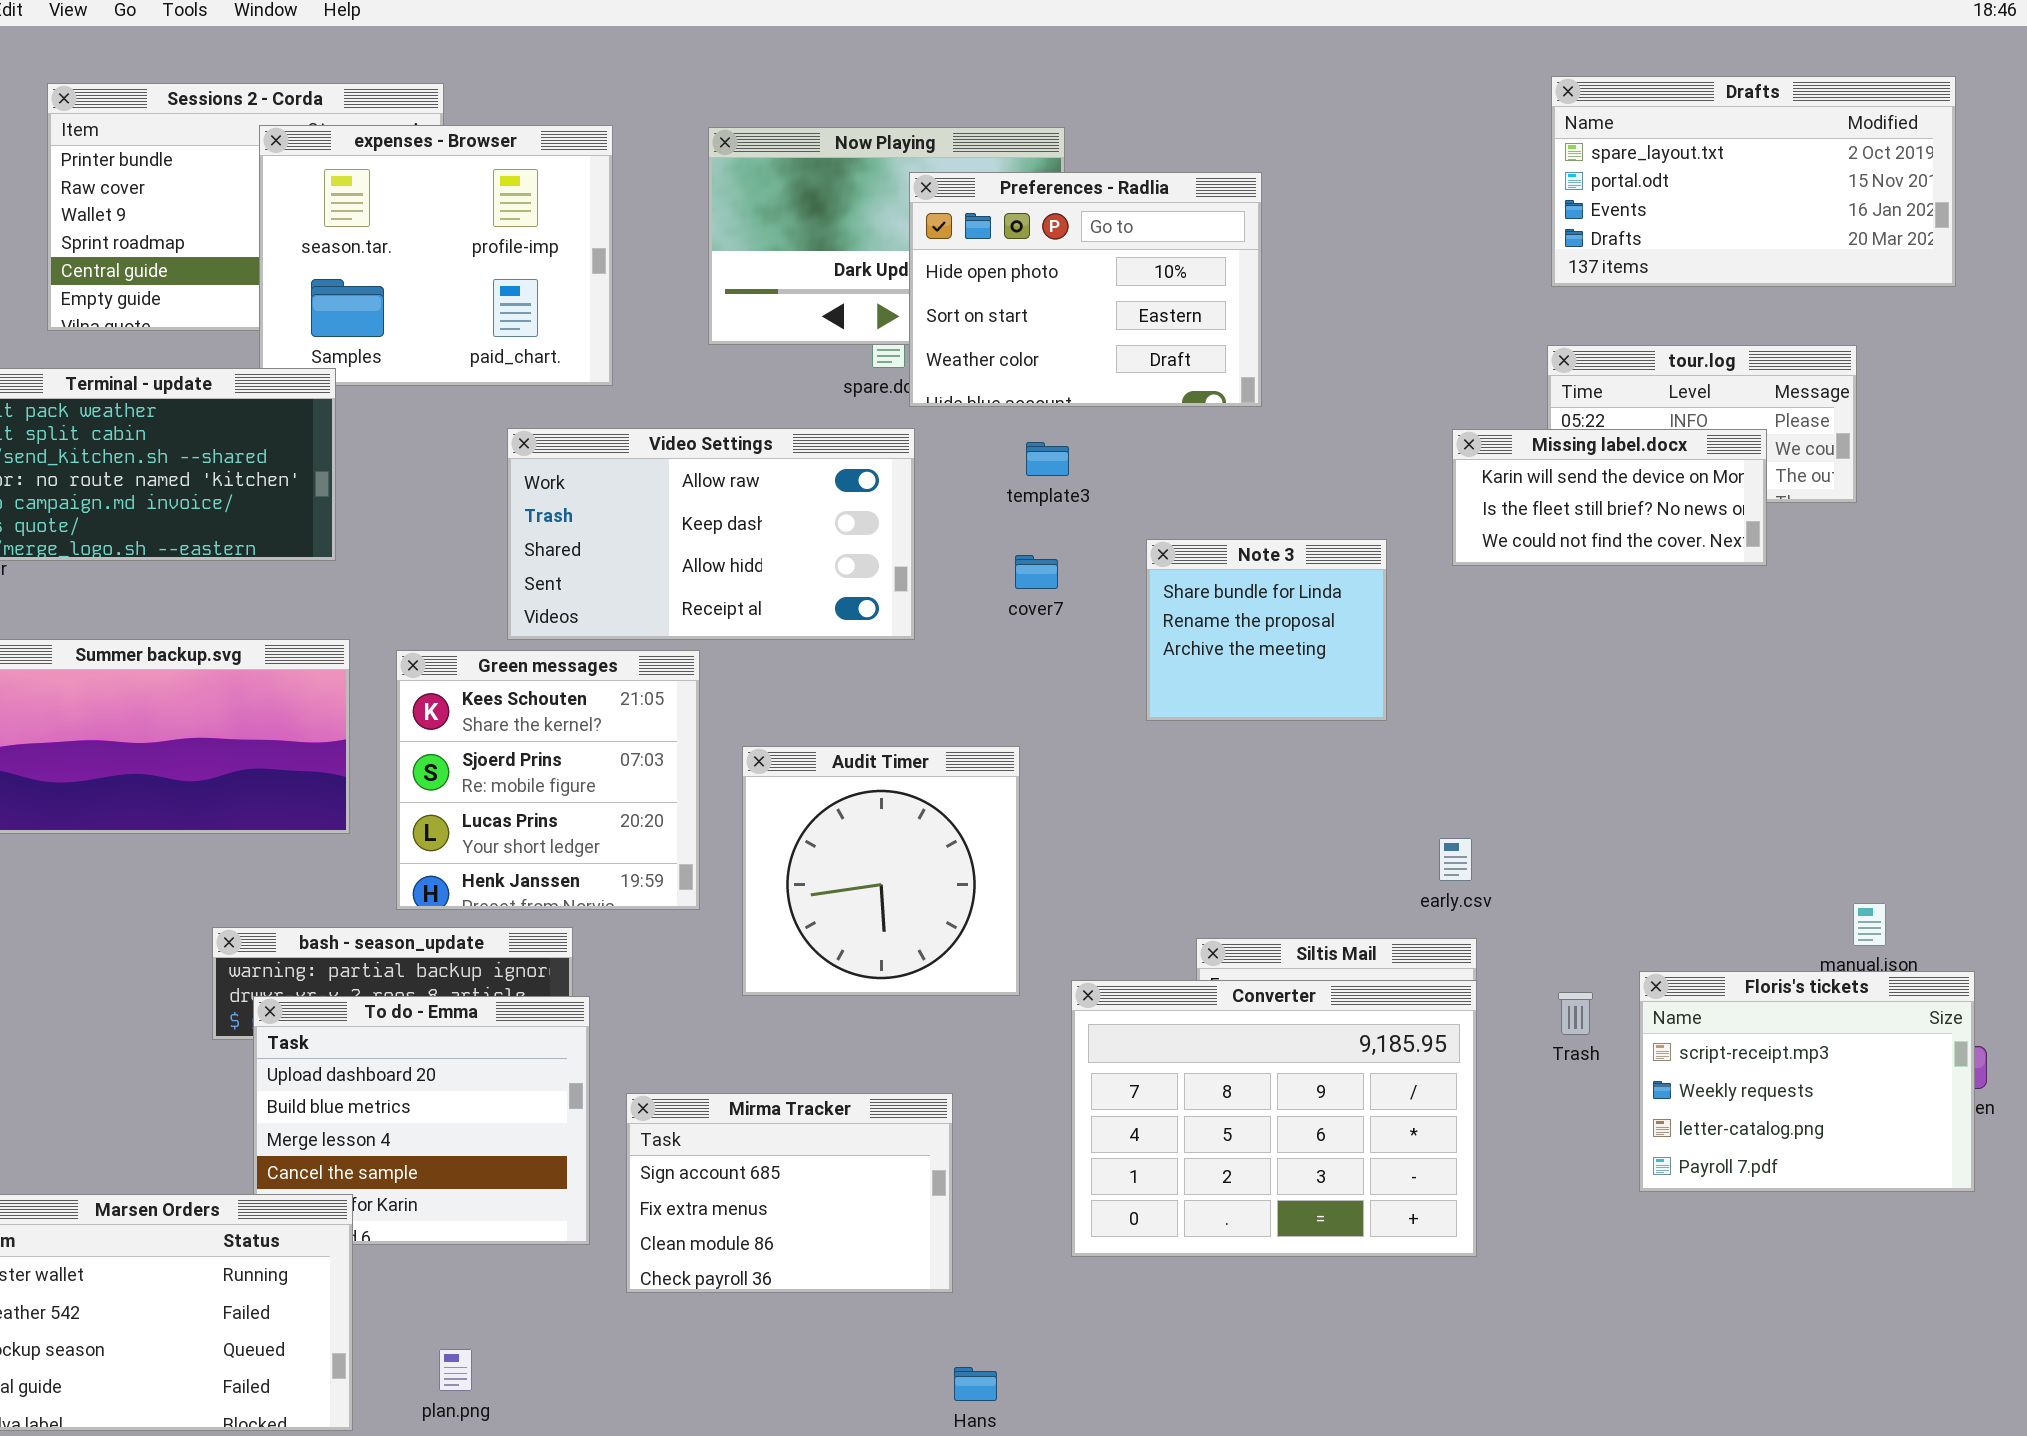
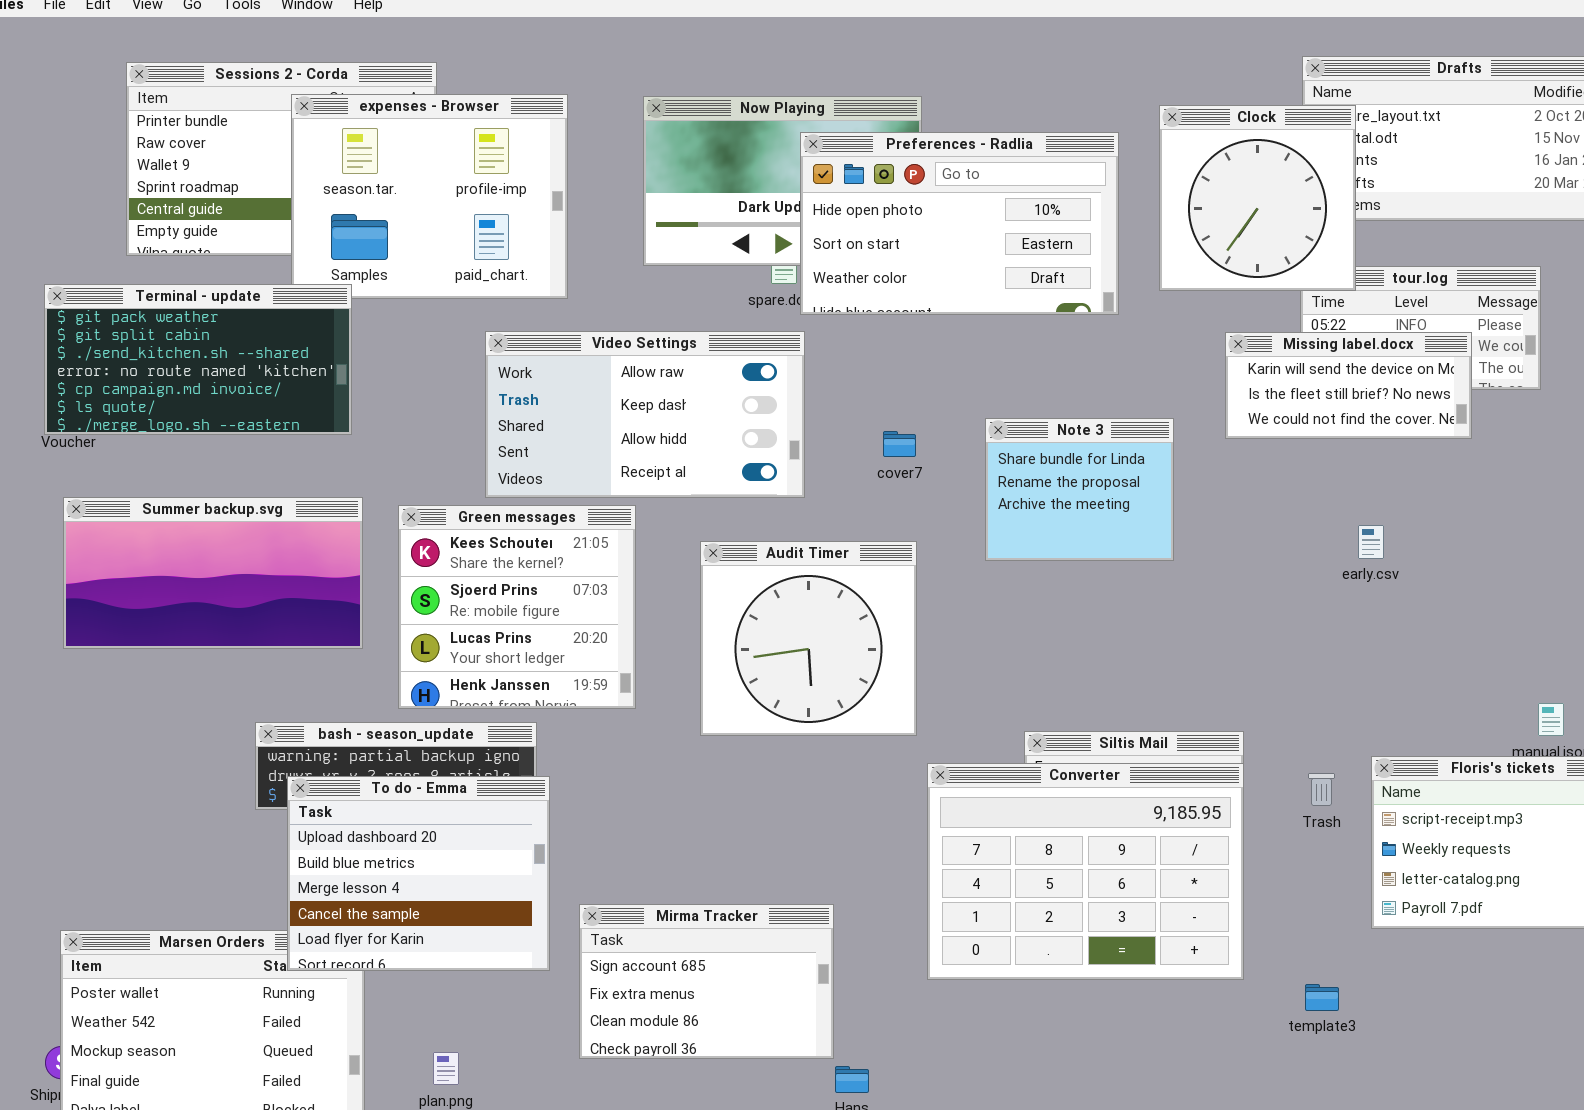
Clock: none -> [1159,105,1356,291], opened
Preferences - Radlia: [909,172,1262,407] -> [800,132,1119,315], resized
template3: [1026,442,1069,476] -> [1305,984,1339,1011], moved
Audit Timer: [742,746,1020,996] -> [700,541,917,736], moved
early.csv: [1439,838,1472,881] -> [1358,525,1384,559], moved
To do - Emma: [253,996,590,1245] -> [287,776,550,971], raised
Mirma Tracker: [626,1093,953,1293] -> [579,904,834,1059], moved

